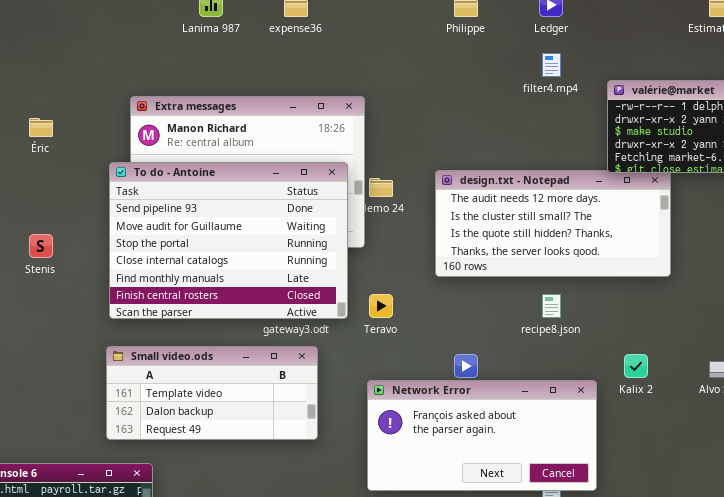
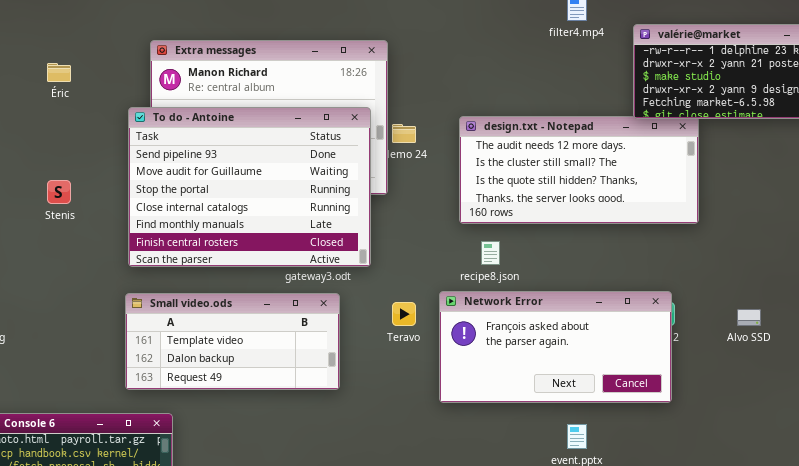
Teravo: [369,294,393,318] -> [392,302,416,326], moved
recipe8.json: [542,294,561,318] -> [481,241,500,265], moved
Network Error: [367,380,597,491] -> [439,291,672,403], moved

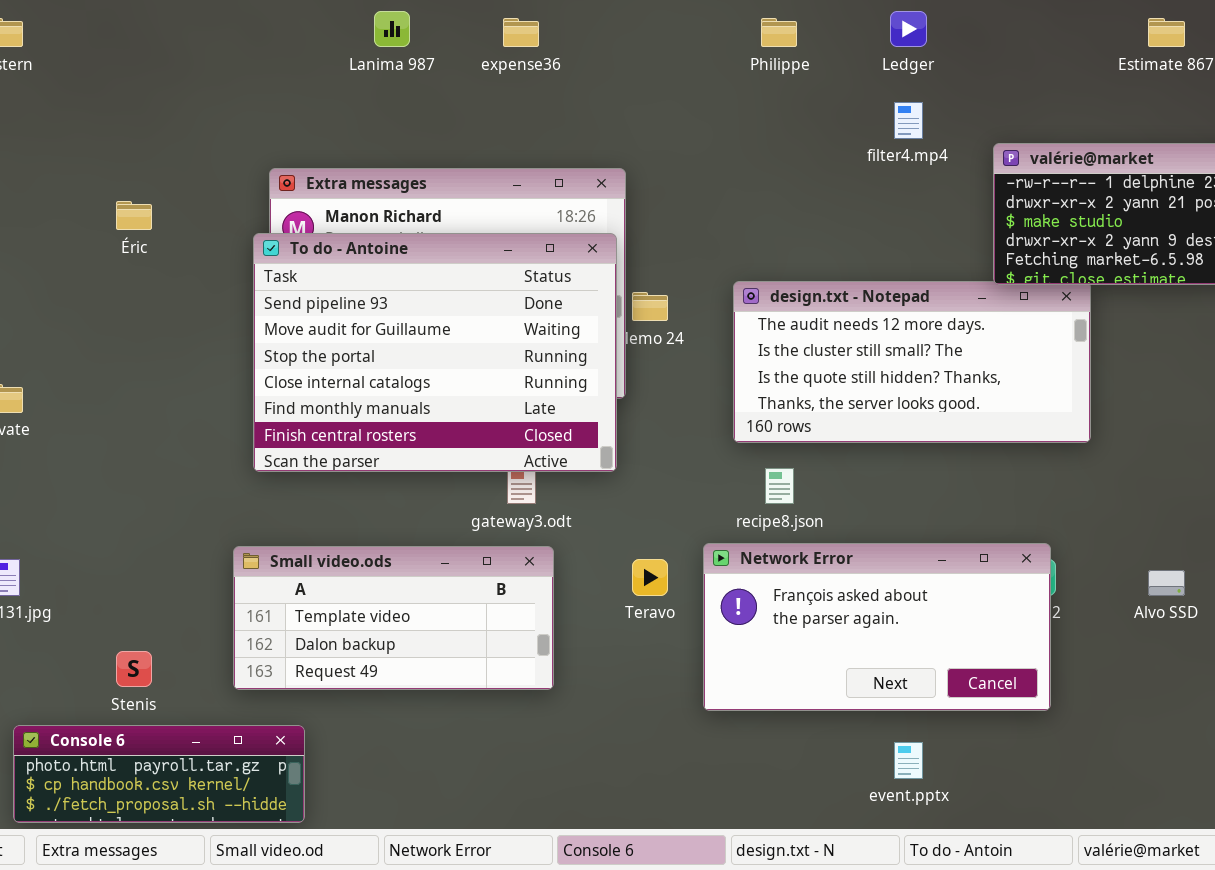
To do - Antoine: [128,107,371,267] -> [253,233,617,472], moved
Stenis: [47,180,71,204] -> [116,651,152,687], moved

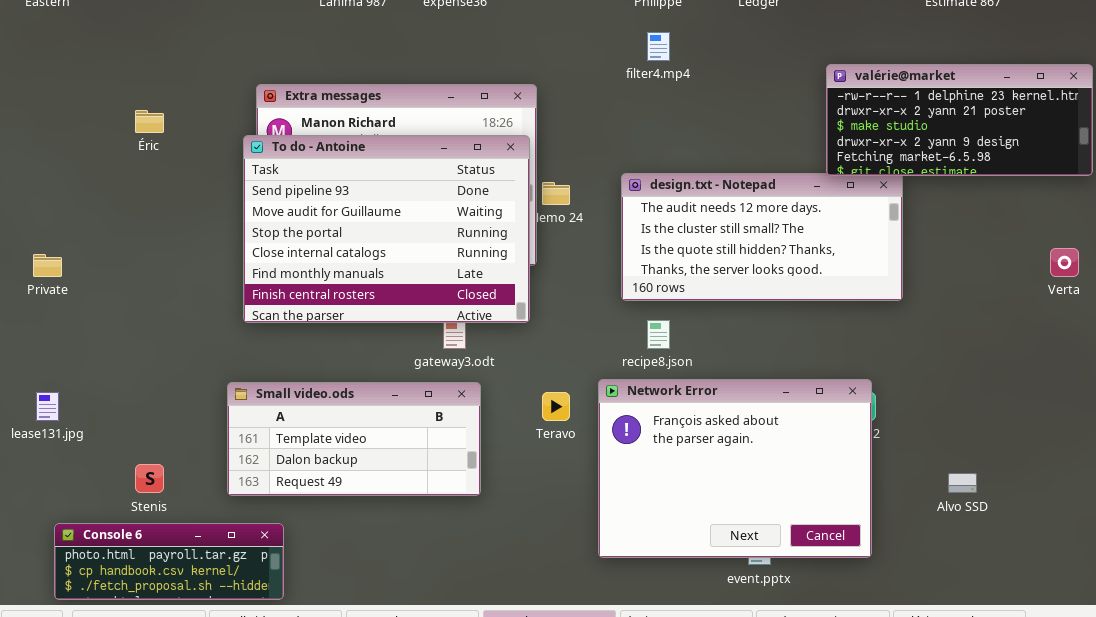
filter4.mp4: [894,102,923,139] -> [647,32,670,61], moved
Network Error: [703,543,1051,711] -> [598,379,872,558], resized
Alvo SSD: [1148,570,1185,596] -> [948,473,977,493], moved

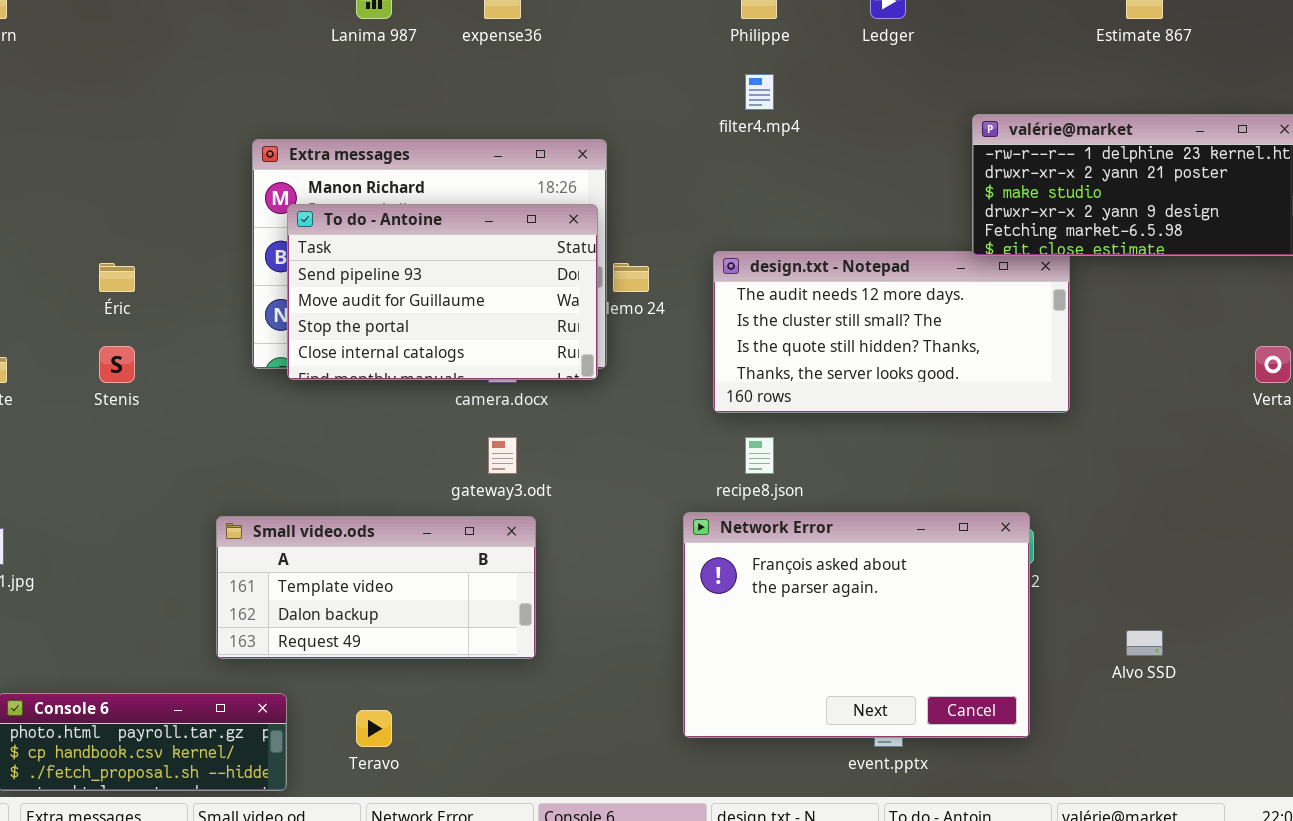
Éric: [135,110,164,133] -> [99,263,135,292], moved
To do - Antoine: [243,135,530,323] -> [287,204,598,380], resized
Teravo: [542,392,570,421] -> [356,710,392,747], moved
Stenis: [135,464,164,493] -> [99,346,135,383], moved

